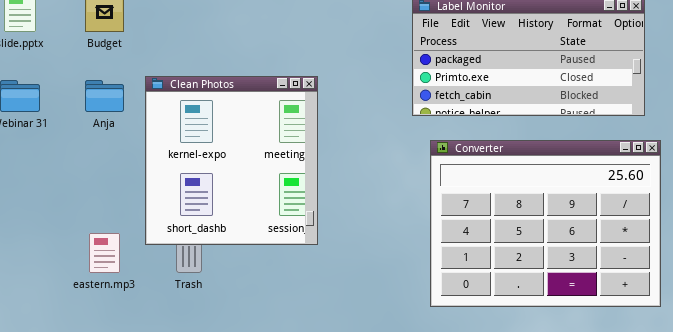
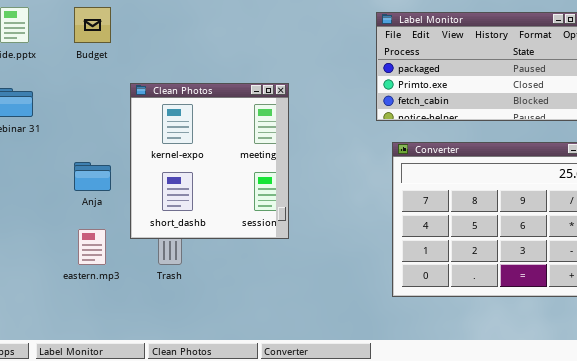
Anja: [85,80,124,112] -> [74,162,111,191], moved

